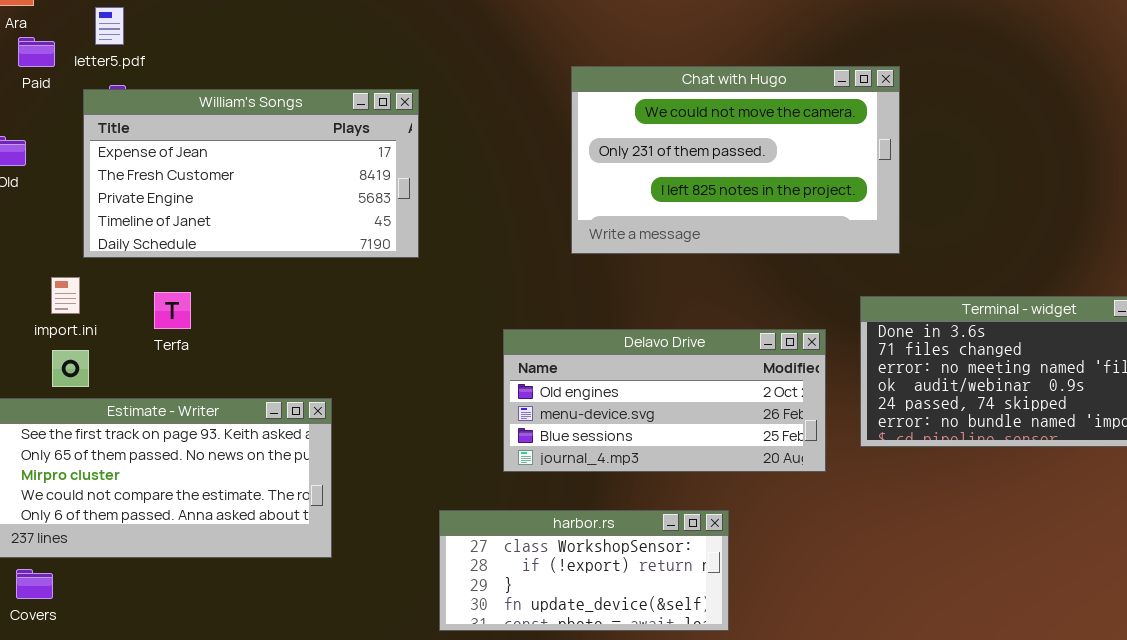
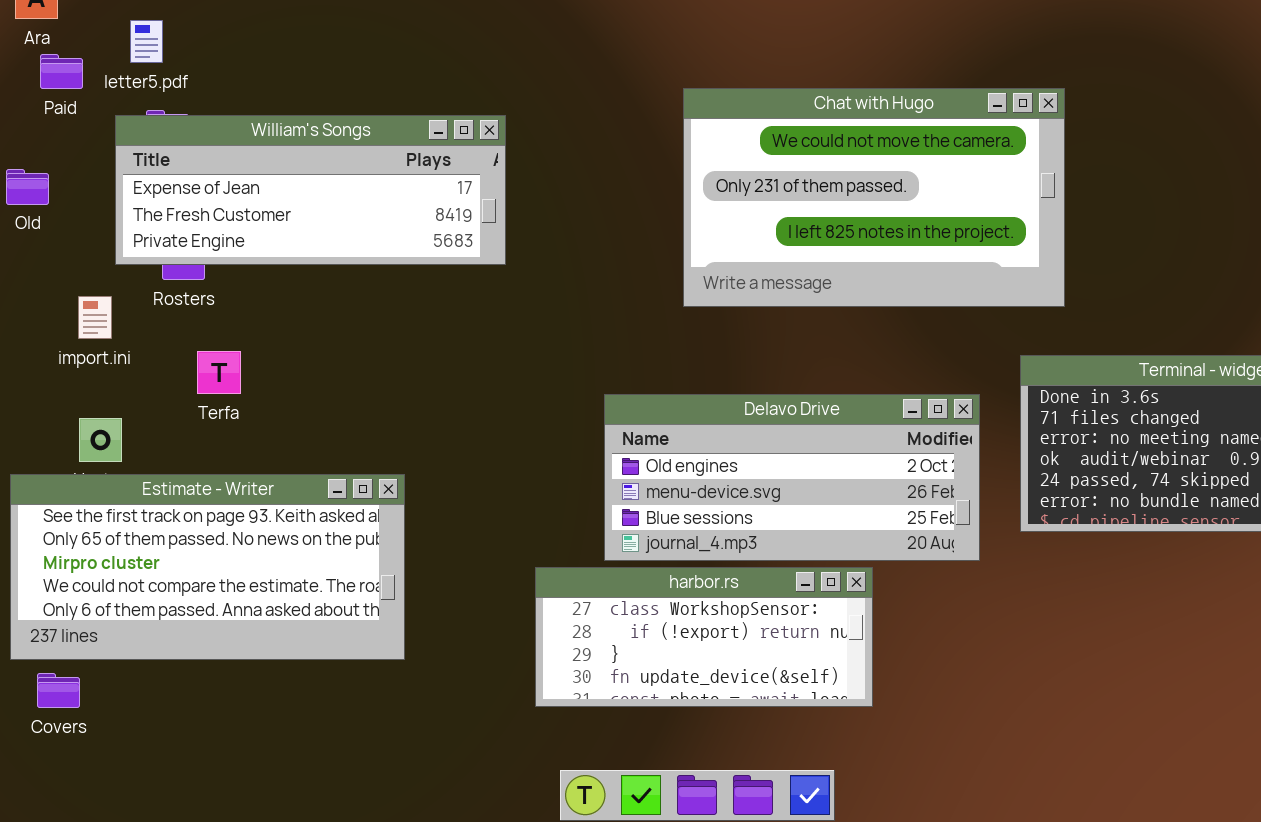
William's Songs: [83,89,419,258] -> [115,115,506,265], resized
import.ini: [51,277,80,314] -> [78,296,112,339], moved
harbor.rs: [439,510,729,631] -> [535,567,873,707], moved

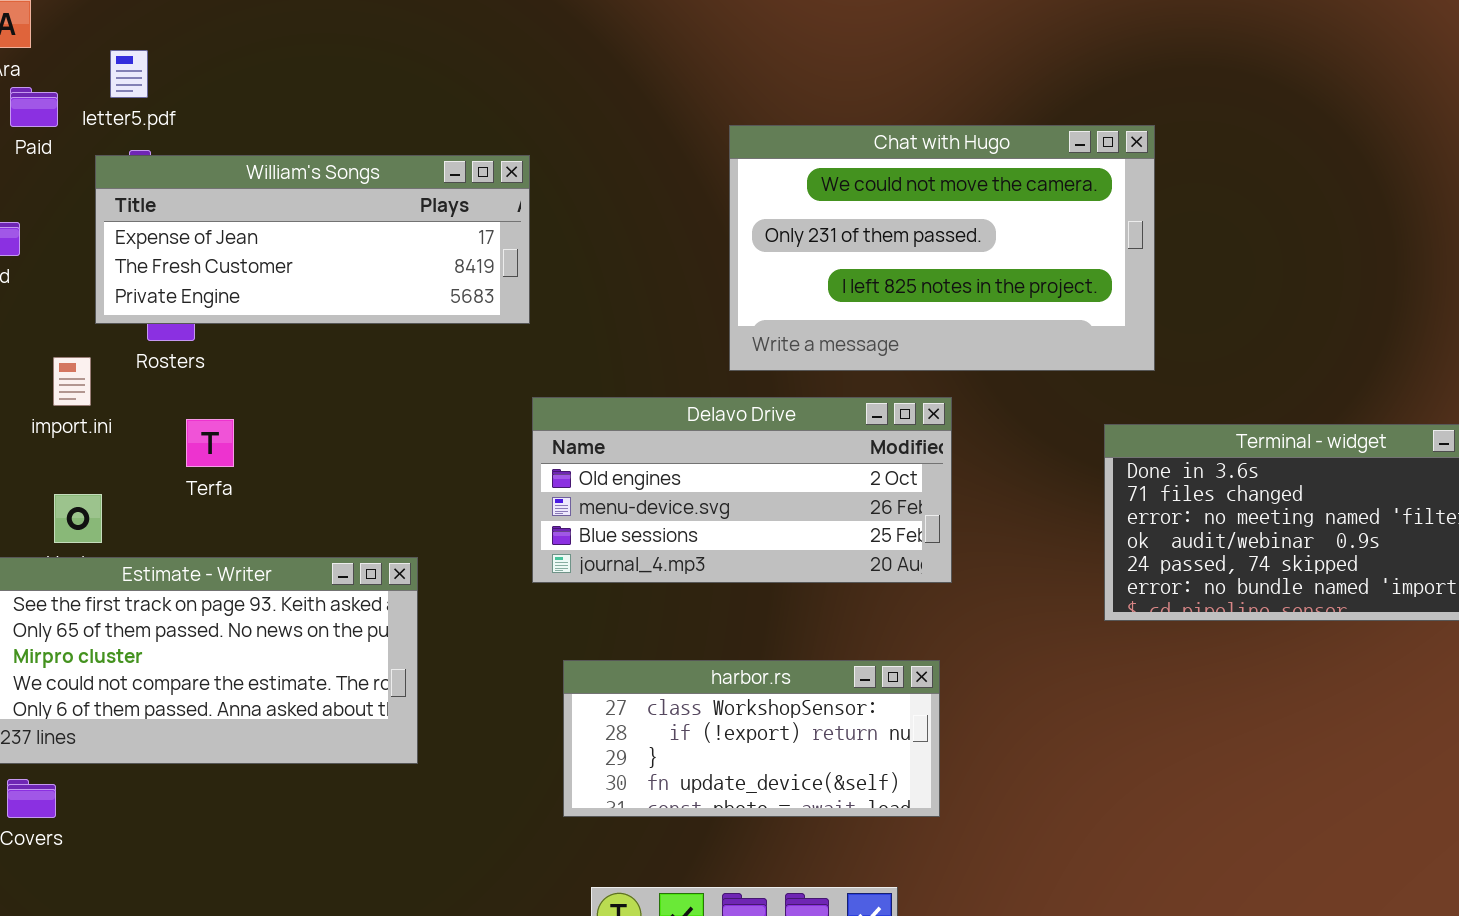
Delavo Drive: [604,394,980,561] -> [532,397,952,583], moved

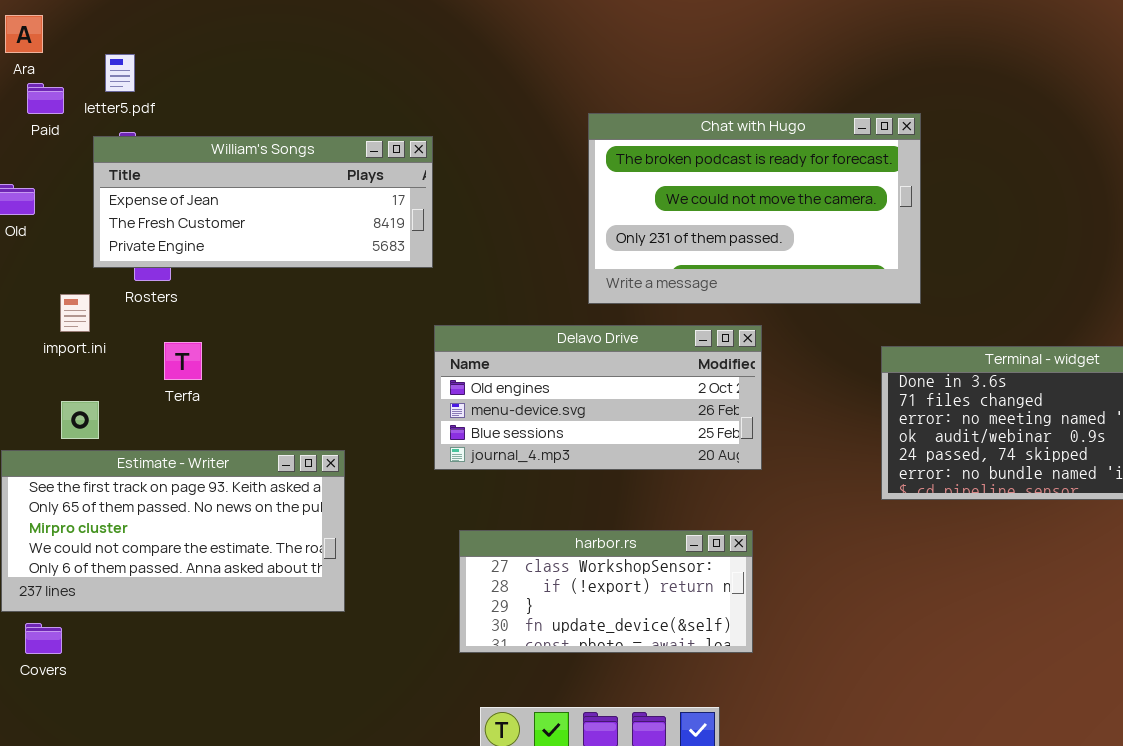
Chat with Hugo: [729,125,1155,371] -> [588,113,921,304], scrolled up 1 row

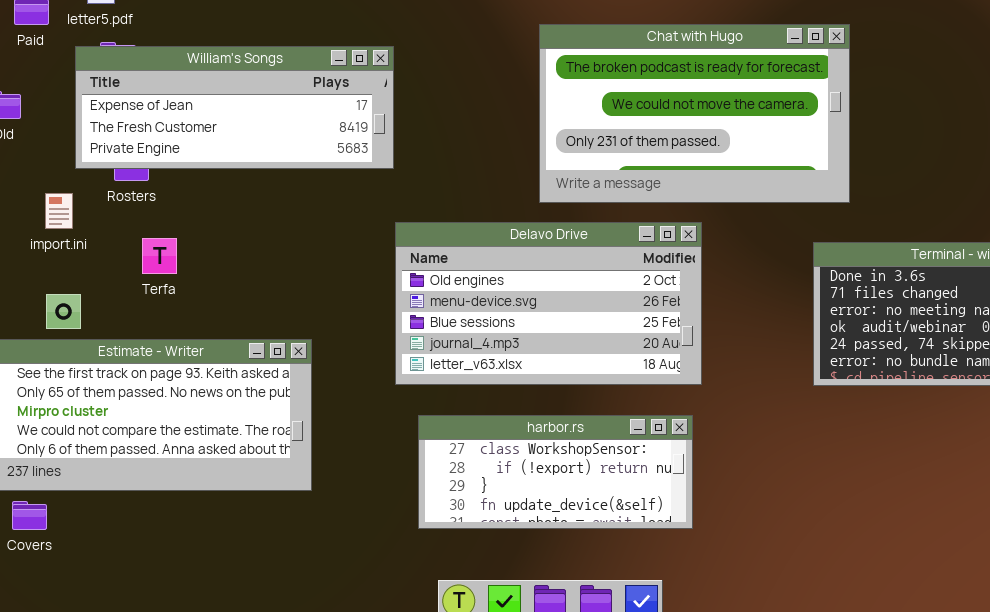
Delavo Drive: [434,325,762,470] -> [395,222,702,385], resized

